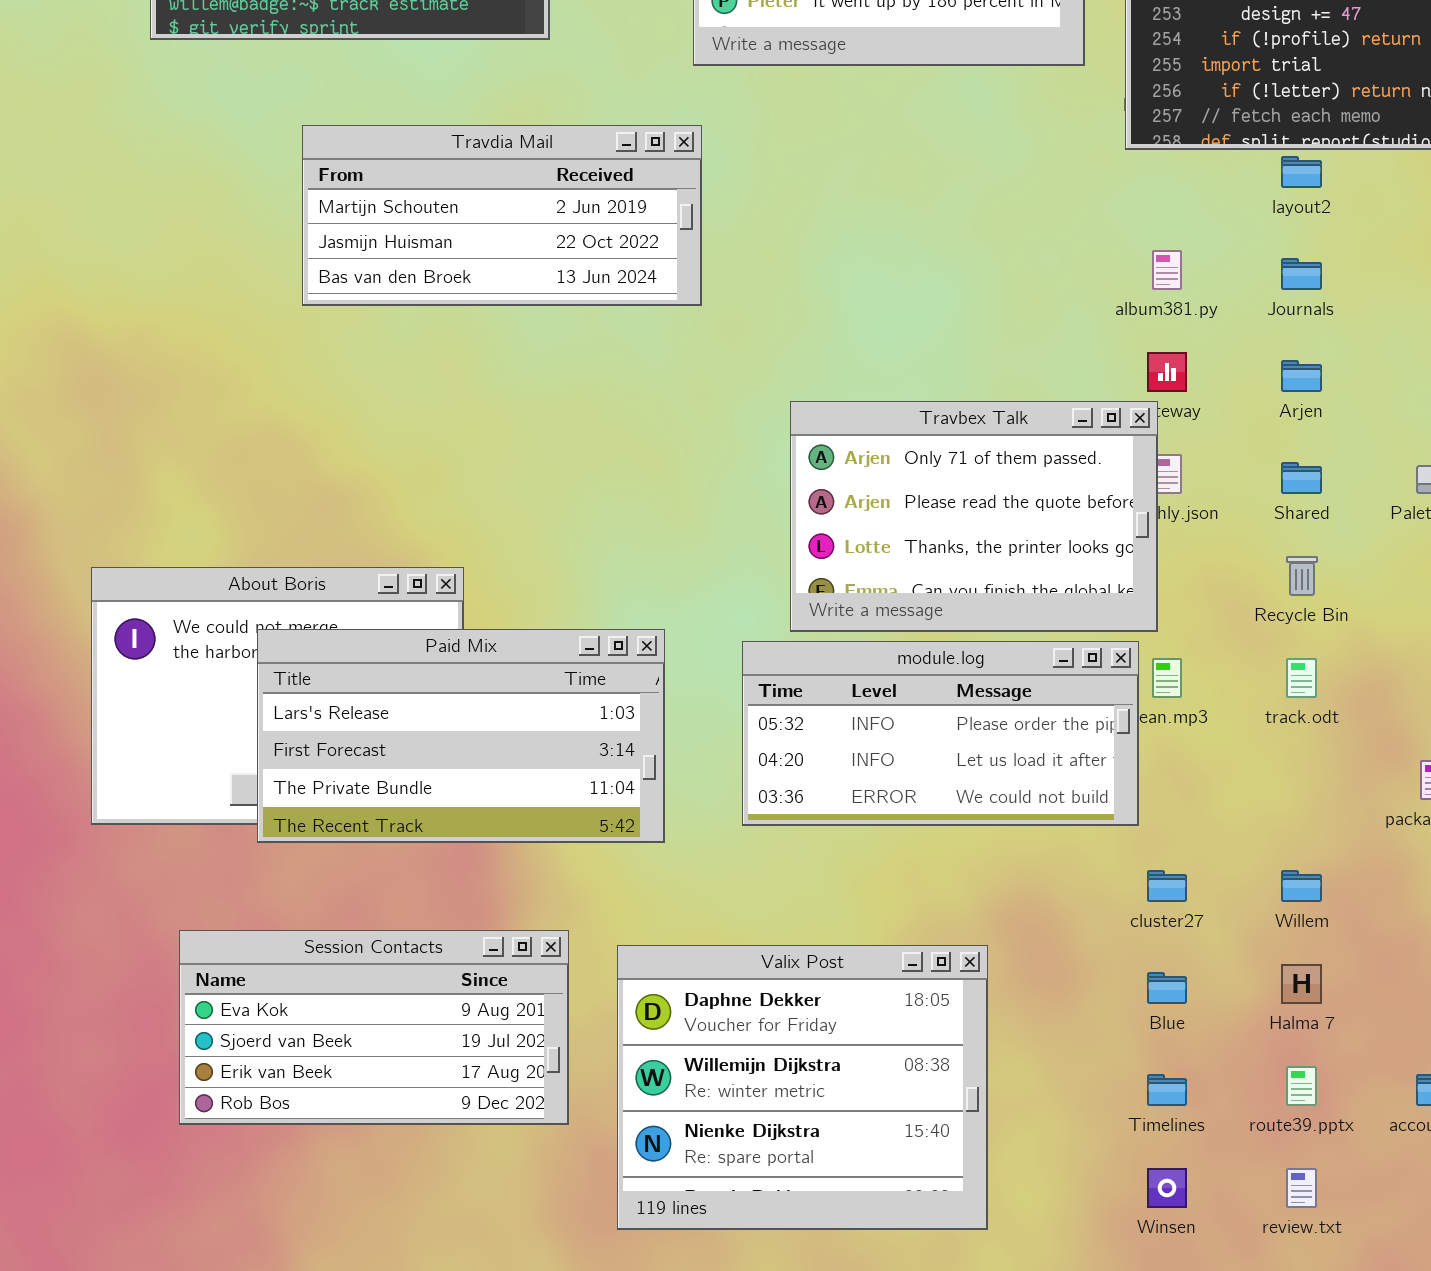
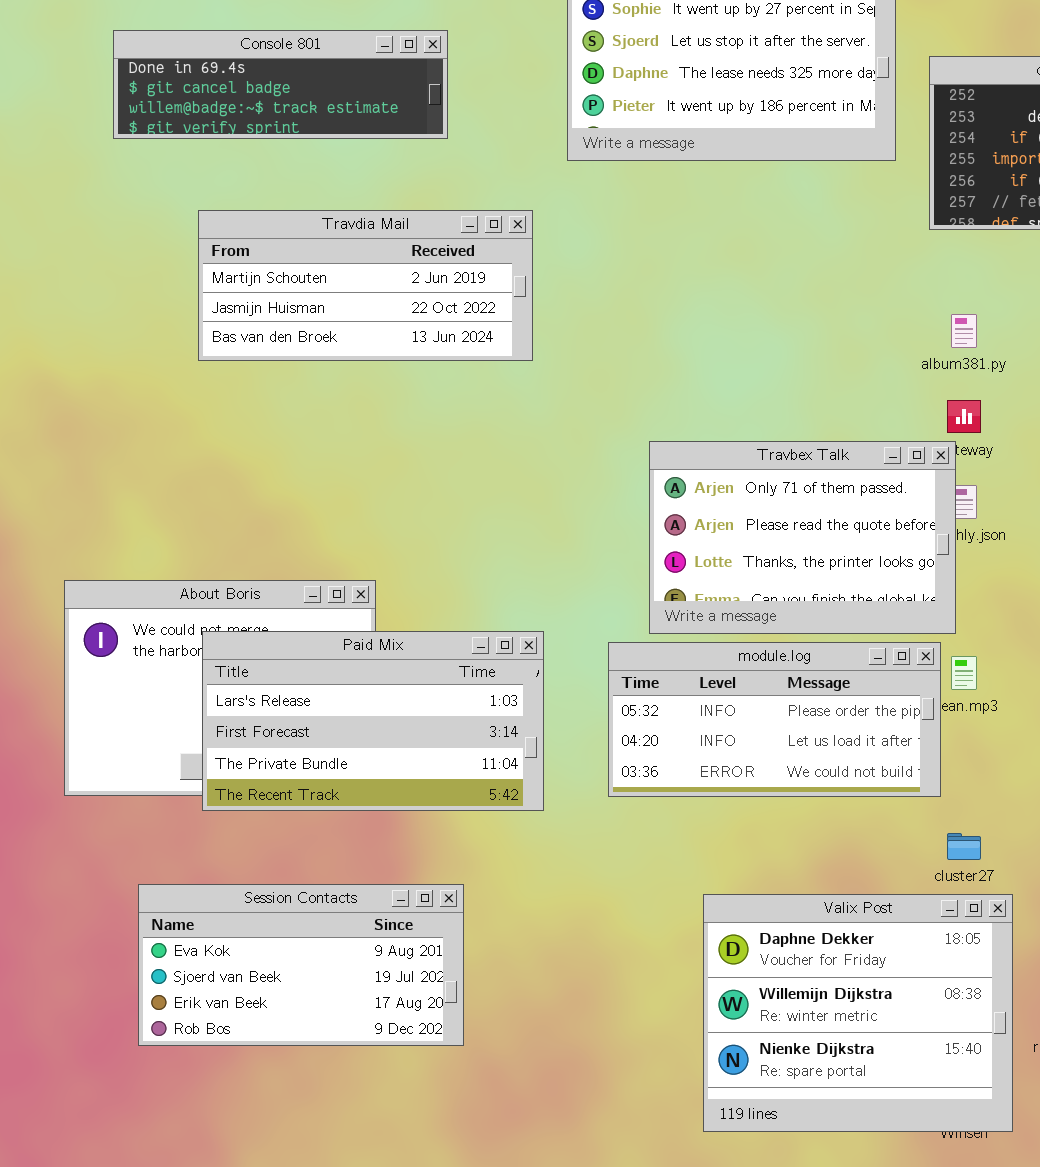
Travdia Mail: [302,125,702,306] -> [198,210,533,361], moved
Valix Post: [617,945,988,1230] -> [703,894,1013,1132], moved

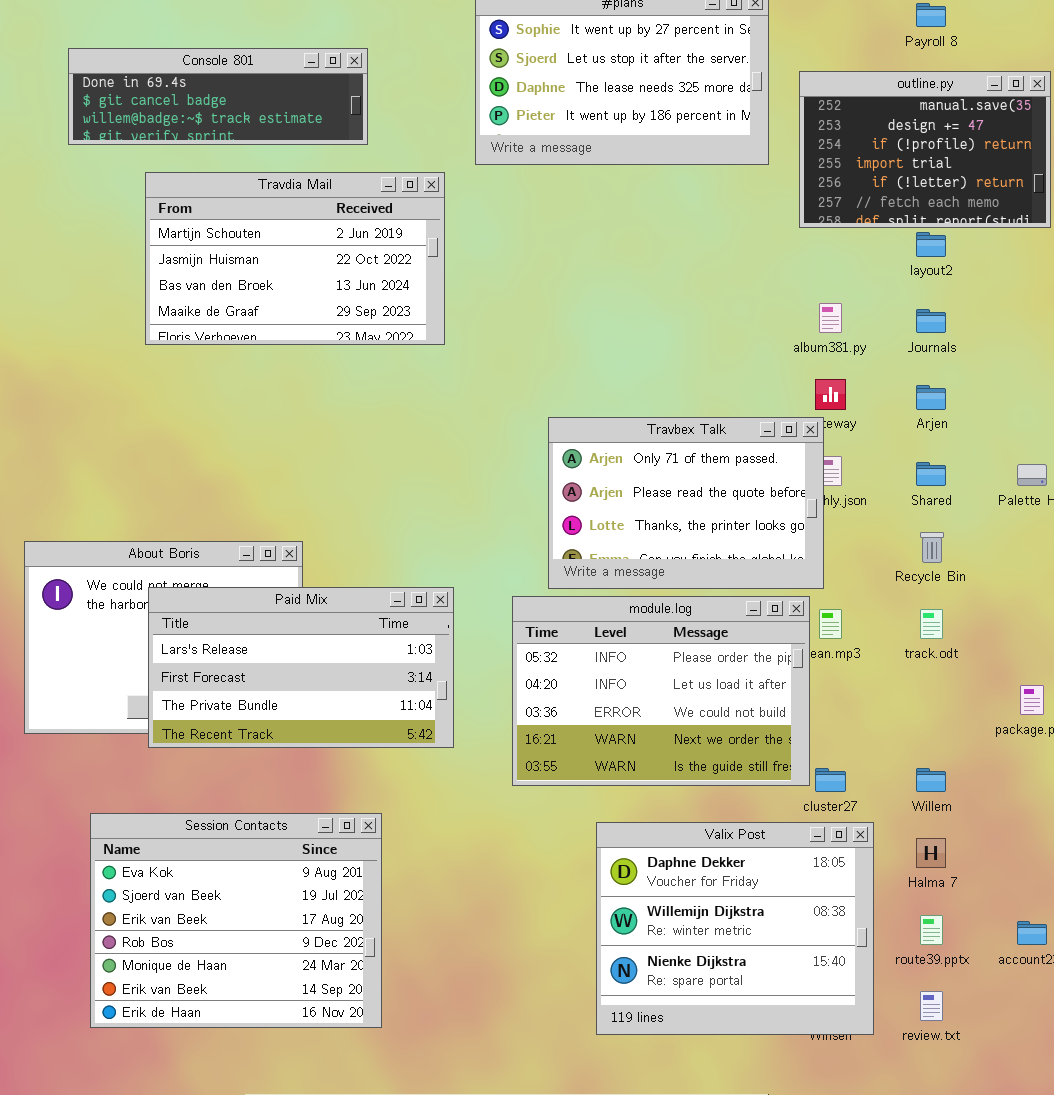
Travdia Mail: [198,210,533,361] -> [145,172,445,345], resized
module.log: [608,642,941,797] -> [512,596,810,786], resized
Session Contacts: [138,884,464,1046] -> [90,813,382,1028], resized

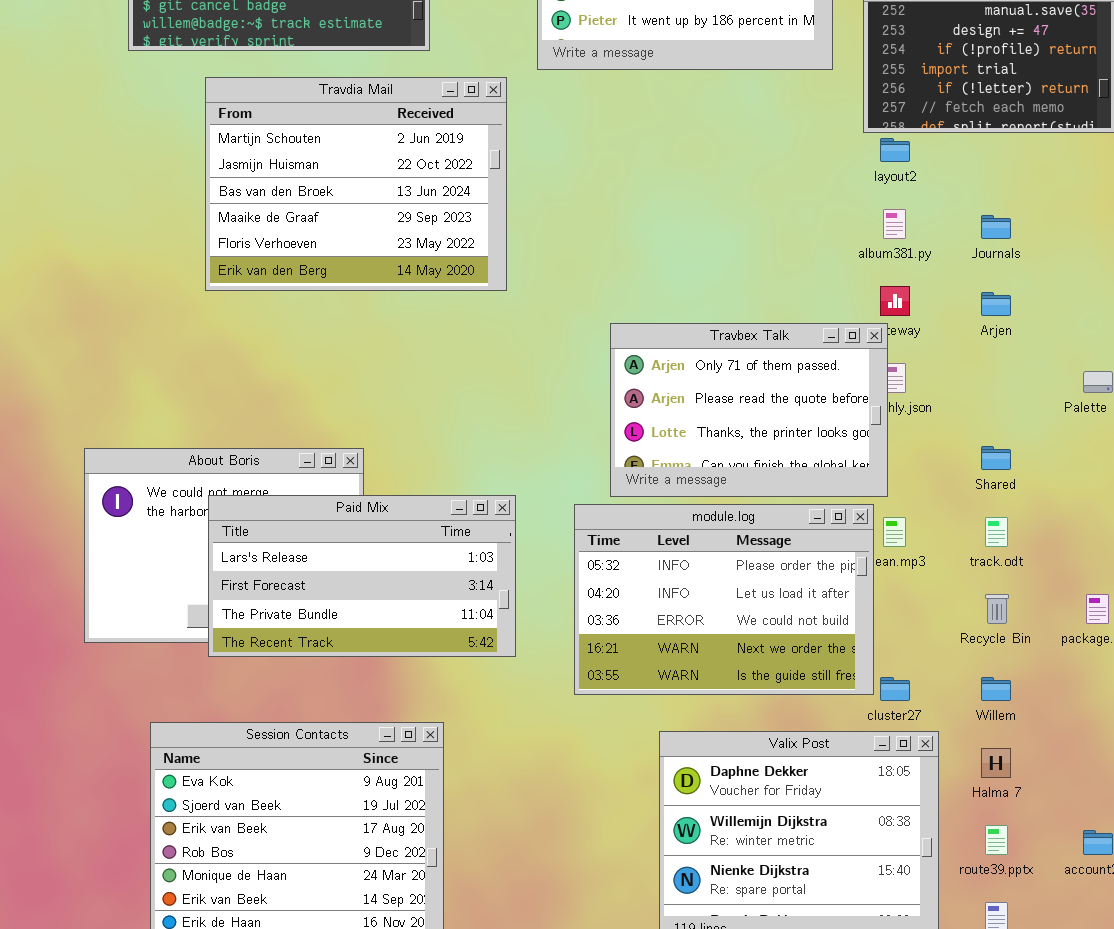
Travdia Mail: [145,172,445,345] -> [205,77,507,291], resized
layout2: [916,232,946,257] -> [880,138,910,162], moved
Shared: [916,462,946,486] -> [981,446,1011,470], moved
Recycle Bin: [920,532,944,563] -> [985,594,1009,624], moved

